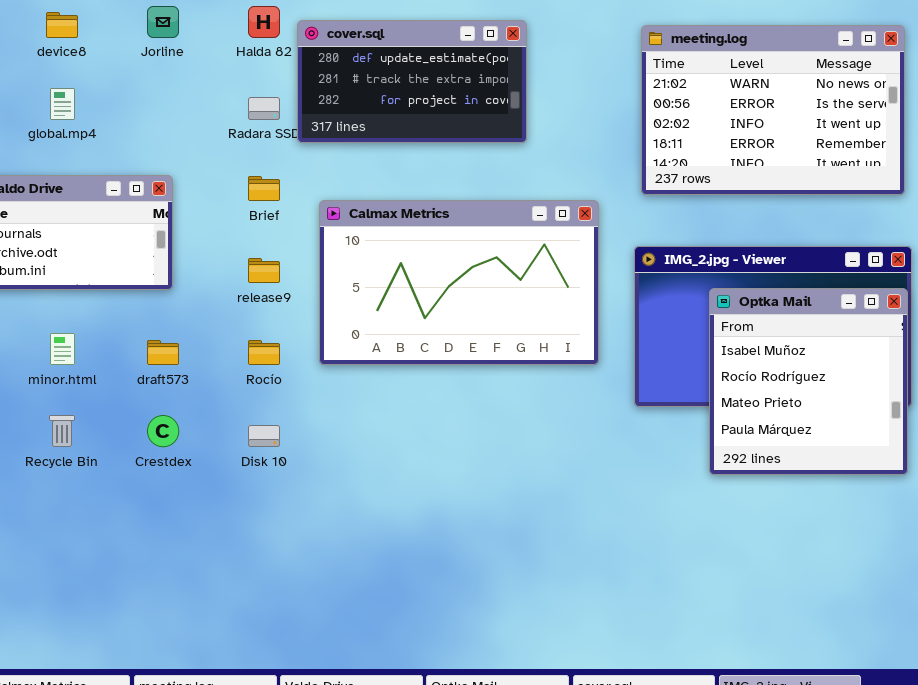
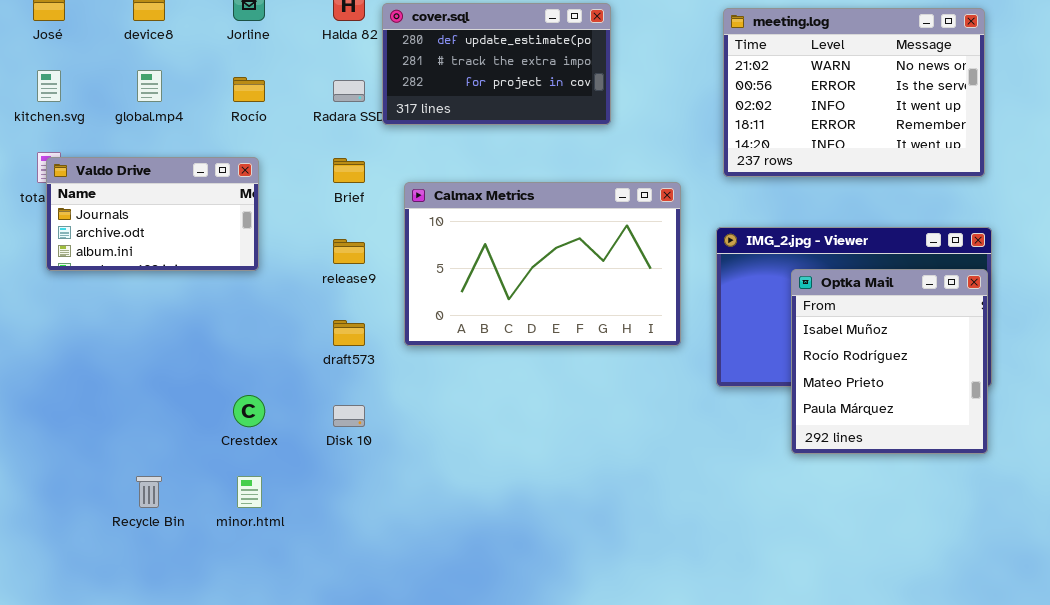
minor.html: [50,333,75,365] -> [237,476,262,508], moved
draft573: [147,340,179,365] -> [333,320,365,346], moved
Rocío: [248,340,280,365] -> [233,77,265,102], moved
Recycle Bin: [49,415,75,447] -> [136,476,162,508], moved

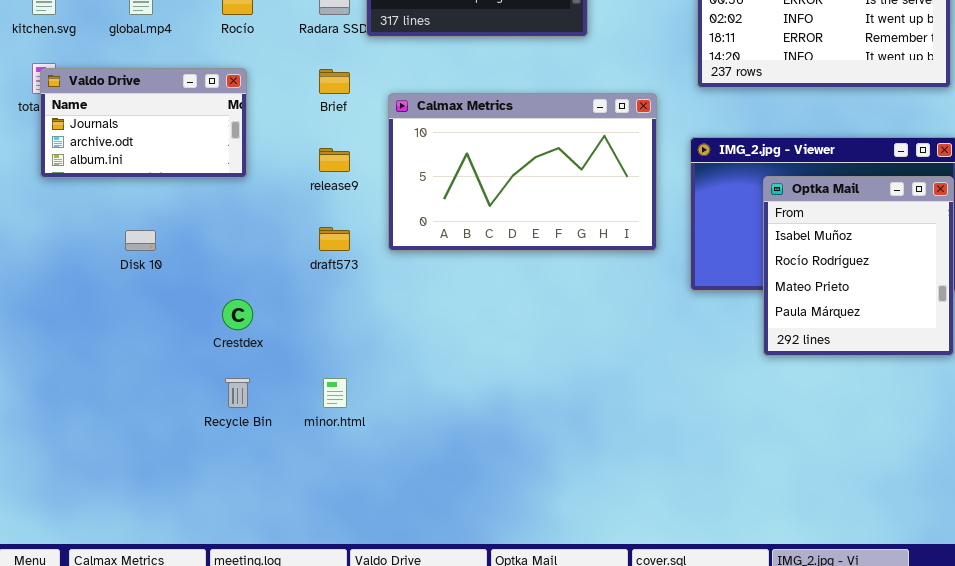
Disk 10: [333,405,365,427] -> [125,230,156,251], moved
Recycle Bin: [136,476,162,508] -> [225,378,250,408], moved
minor.html: [237,476,262,508] -> [323,378,347,408], moved

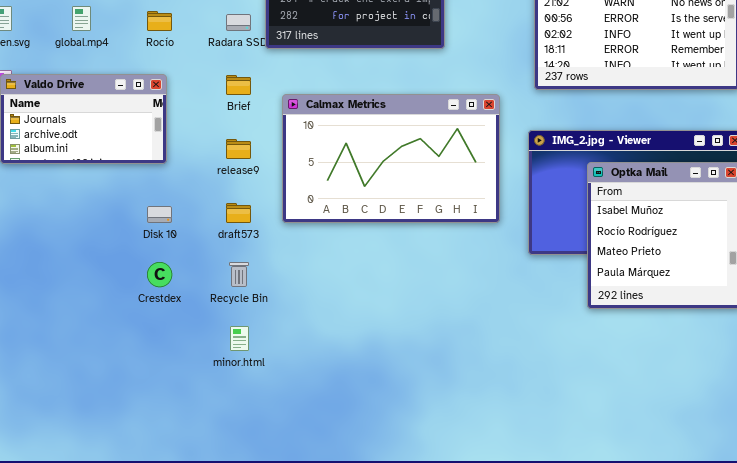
Disk 10: [125,230,156,251] -> [147,206,172,223], moved
Recycle Bin: [225,378,250,408] -> [229,262,249,287], moved

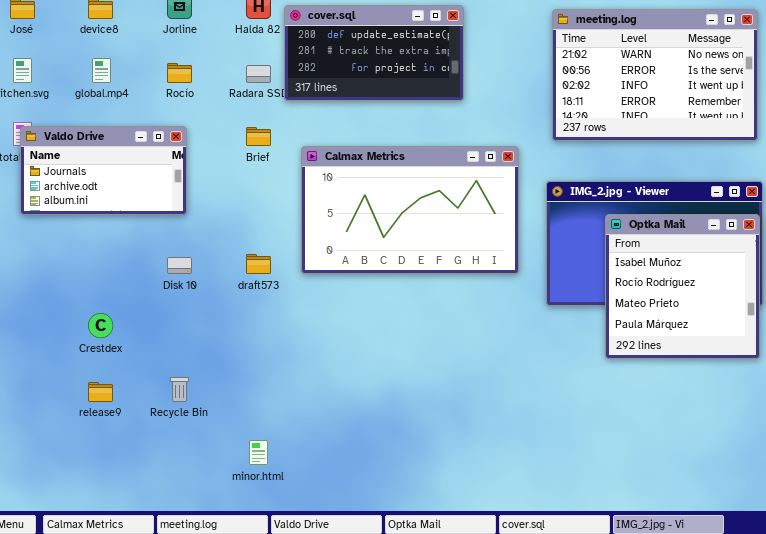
release9: [226,139,251,159] -> [88,382,113,402], moved
Crestdex: [147,262,172,287] -> [88,313,113,338], moved
Recycle Bin: [229,262,249,287] -> [170,377,189,402], moved
minor.html: [230,326,249,351] -> [249,440,268,465], moved

